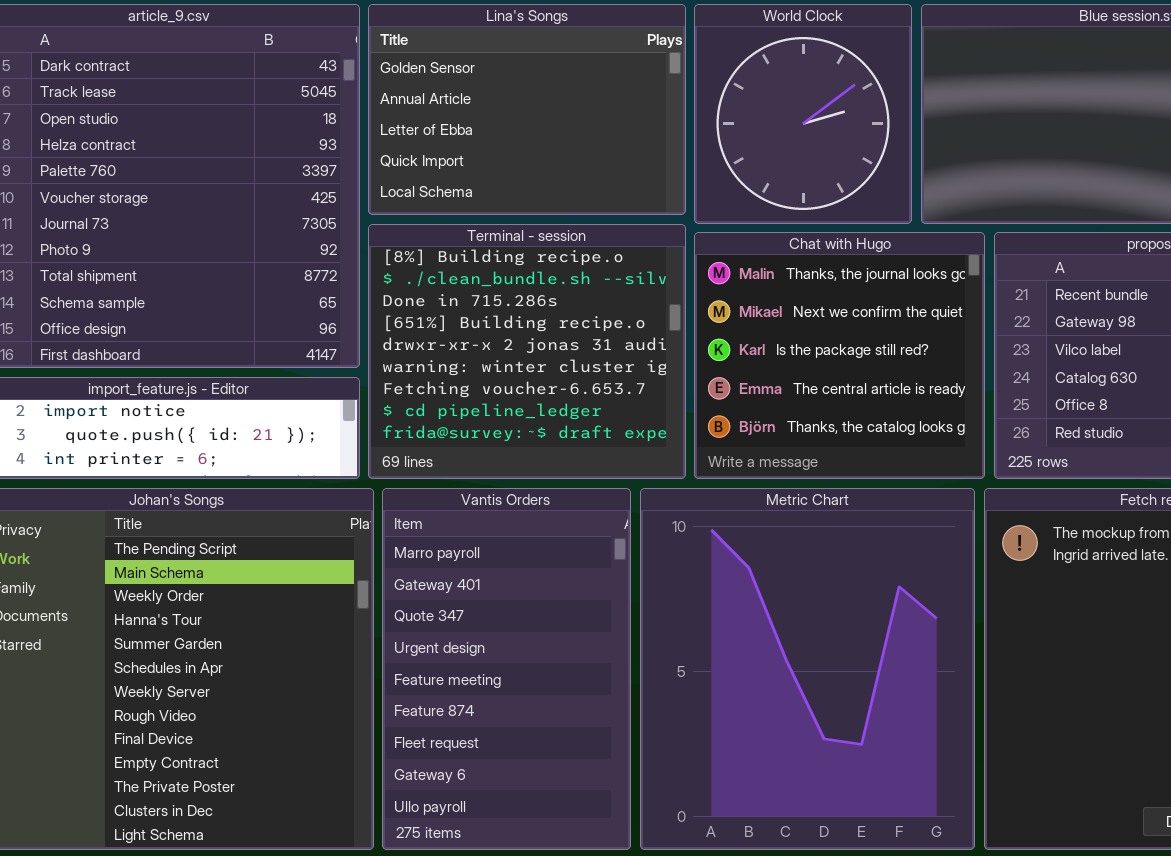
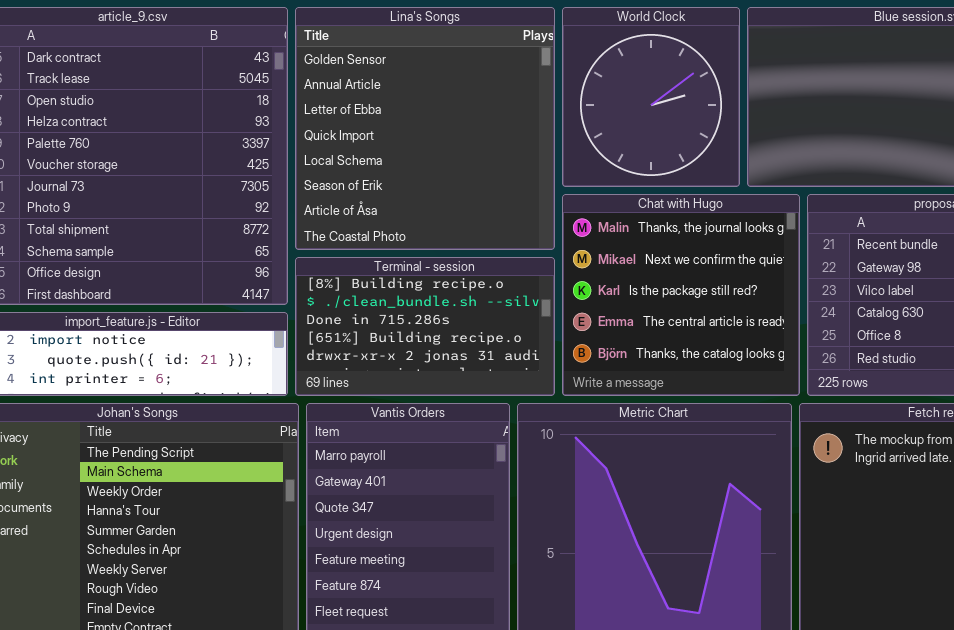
Lina's Songs: [368,4,686,215] -> [295,7,555,250], resized
Terminal - session: [368,224,686,479] -> [295,257,555,396], resized

